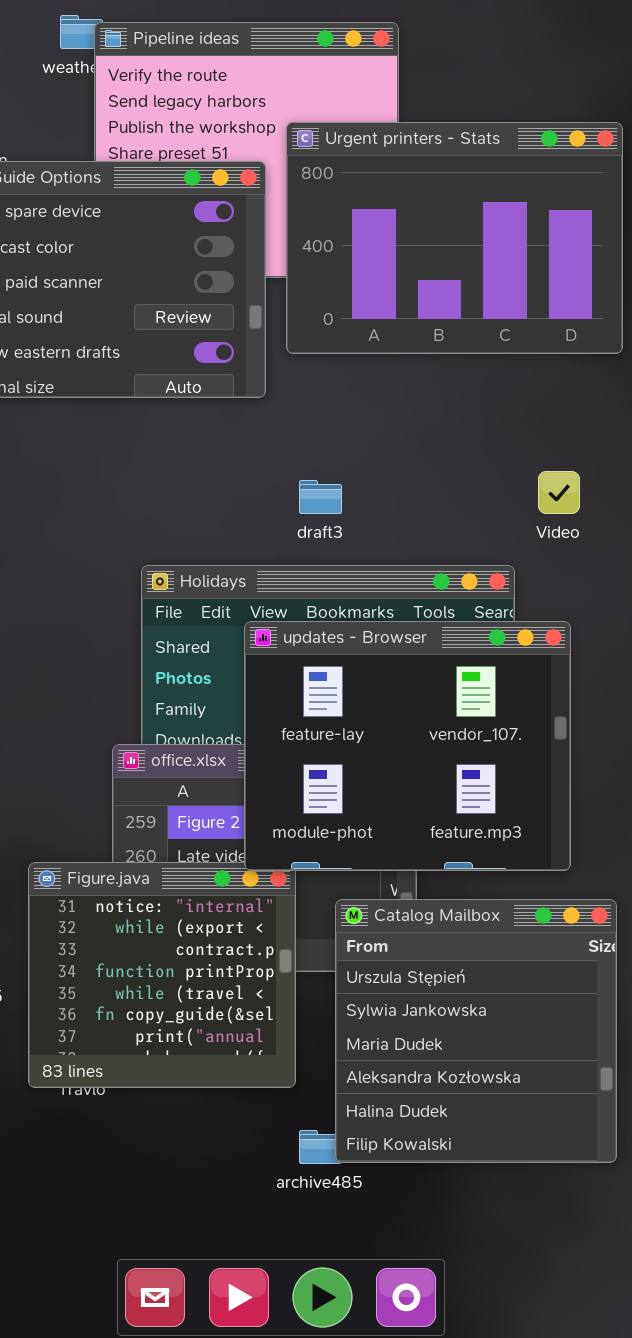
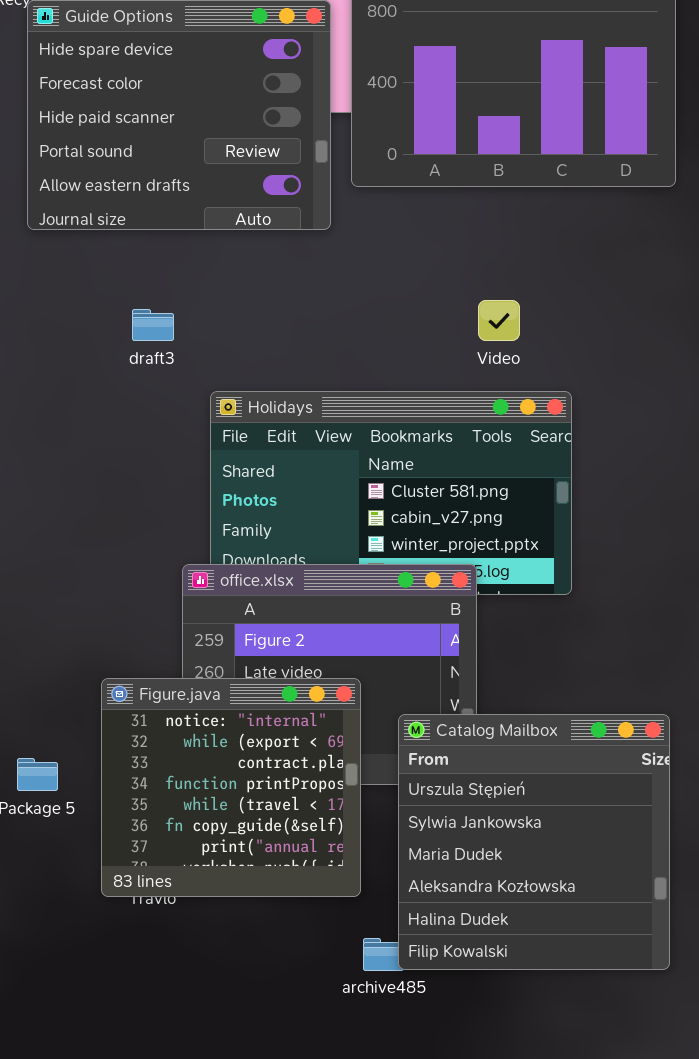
Video: [538,471,580,514] -> [478,300,520,341], moved
draft3: [299,480,342,514] -> [132,309,174,341], moved
updates - Browser: [244,621,571,871] -> none, closed

